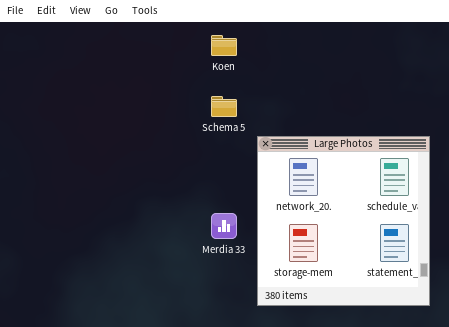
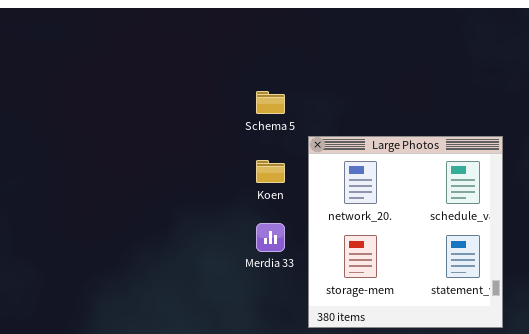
Koen: [211,35,237,56] -> [256,160,285,183], moved

